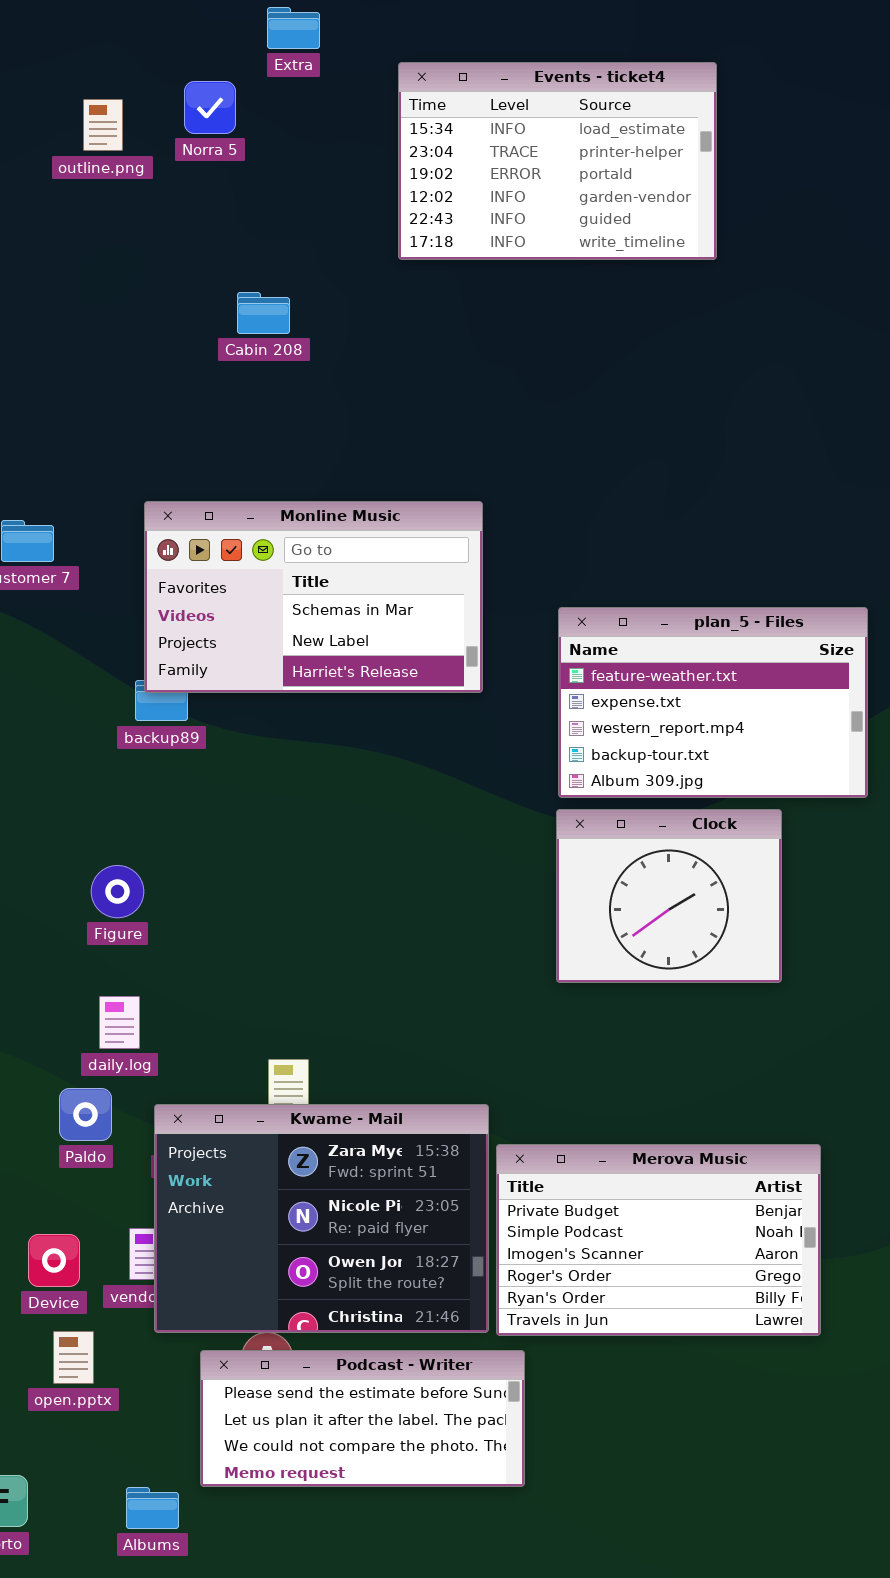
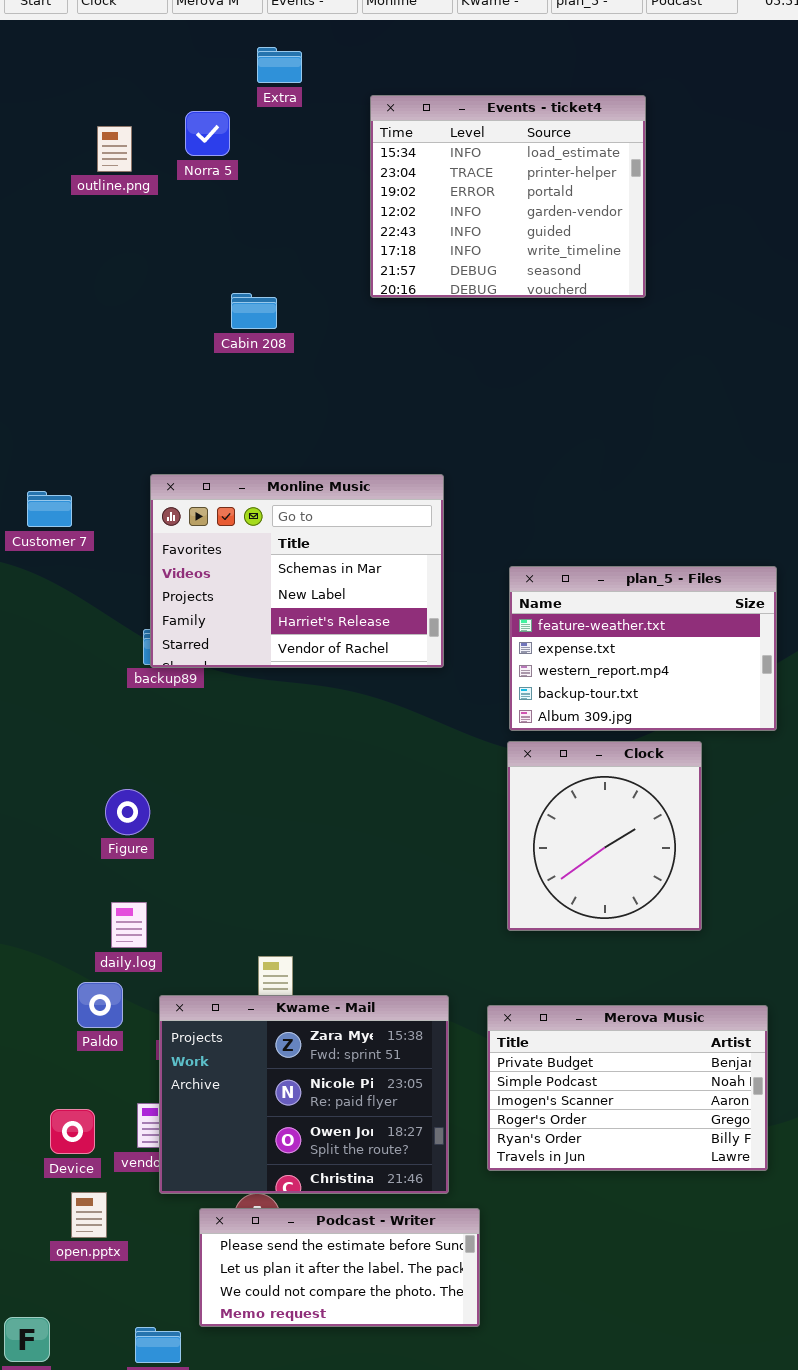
Events - ticket4: [398,62,717,260] -> [370,95,646,298], resized
Monline Music: [144,501,483,693] -> [150,474,444,668], resized
Clock: [556,809,782,983] -> [507,741,702,931], resized
Merova Music: [496,1144,821,1336] -> [487,1005,768,1171], moved

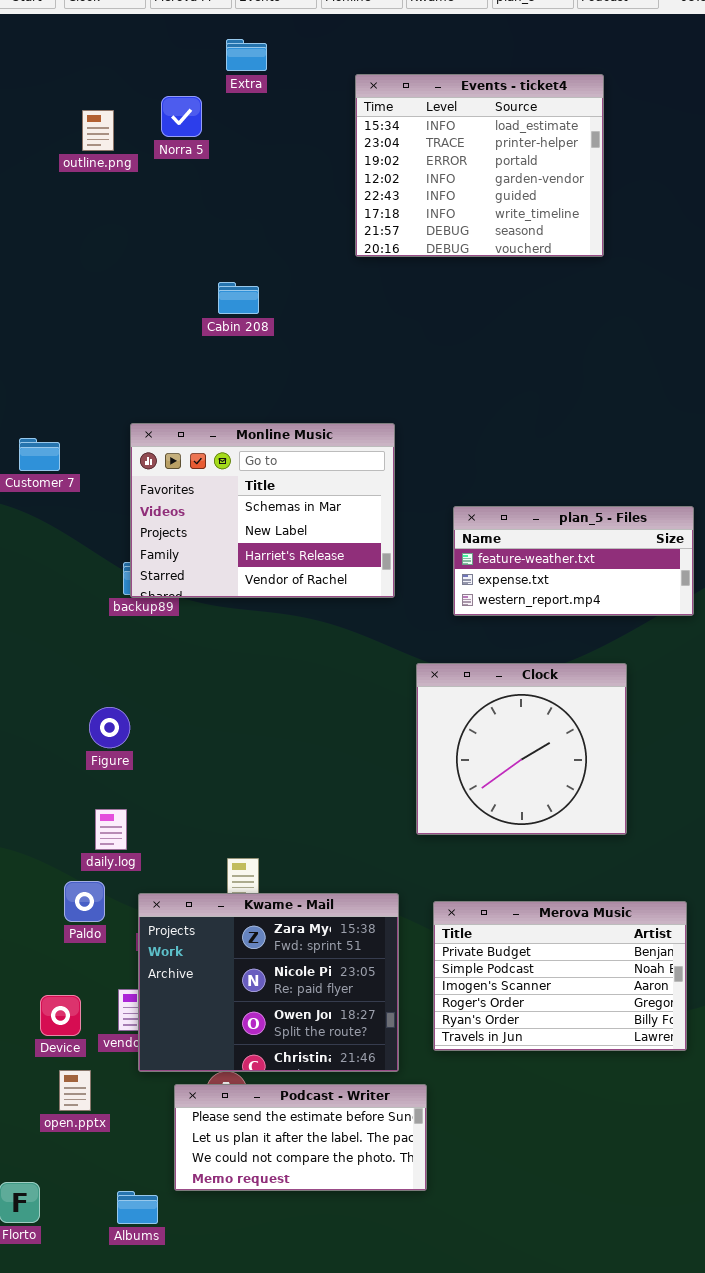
Events - ticket4: [370,95,646,298] -> [355,74,604,257], moved
Cabin 208: [231,293,277,329] -> [218,282,259,314], moved
plan_5 - Files: [509,566,777,731] -> [453,506,694,616], resized
Clock: [507,741,702,931] -> [416,663,627,835], resized

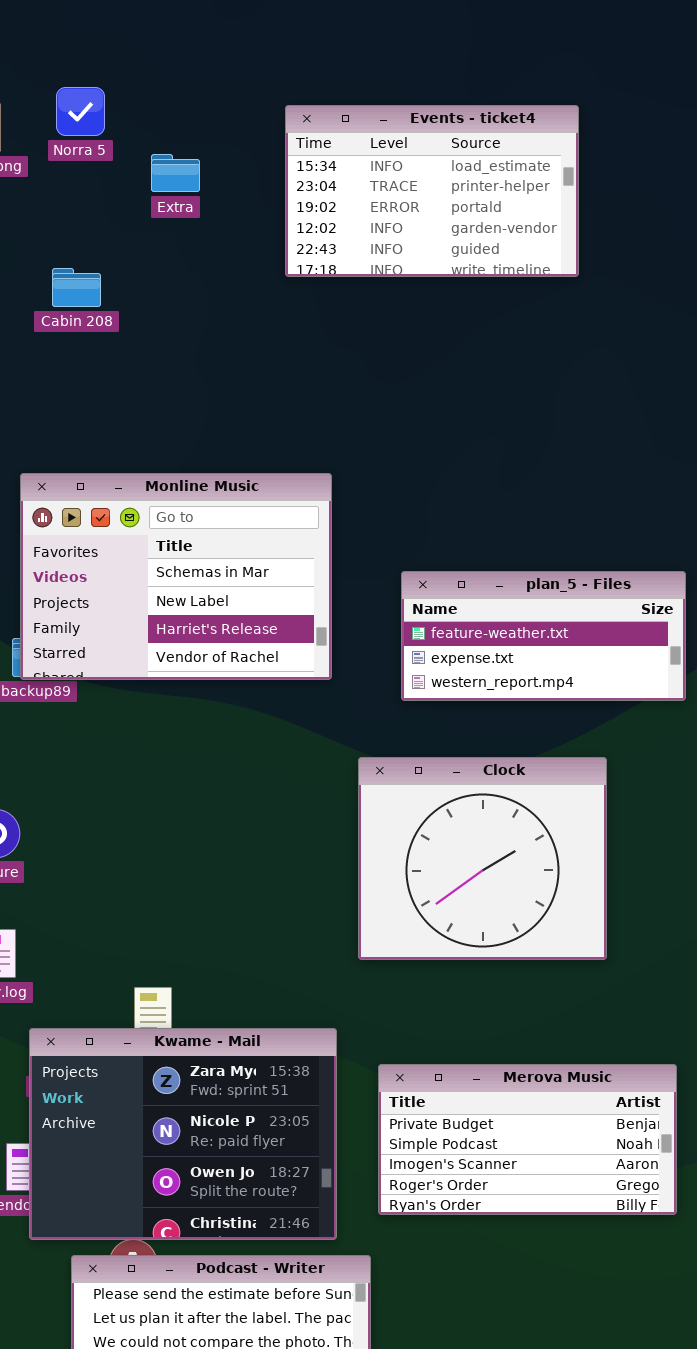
Extra: [226,39,267,71] -> [151,154,200,192], moved
Events - ticket4: [355,74,604,257] -> [285,105,579,277], resized
Cabin 208: [218,282,259,314] -> [52,268,101,307], moved
Merova Music: [433,901,687,1051] -> [378,1064,677,1215], resized

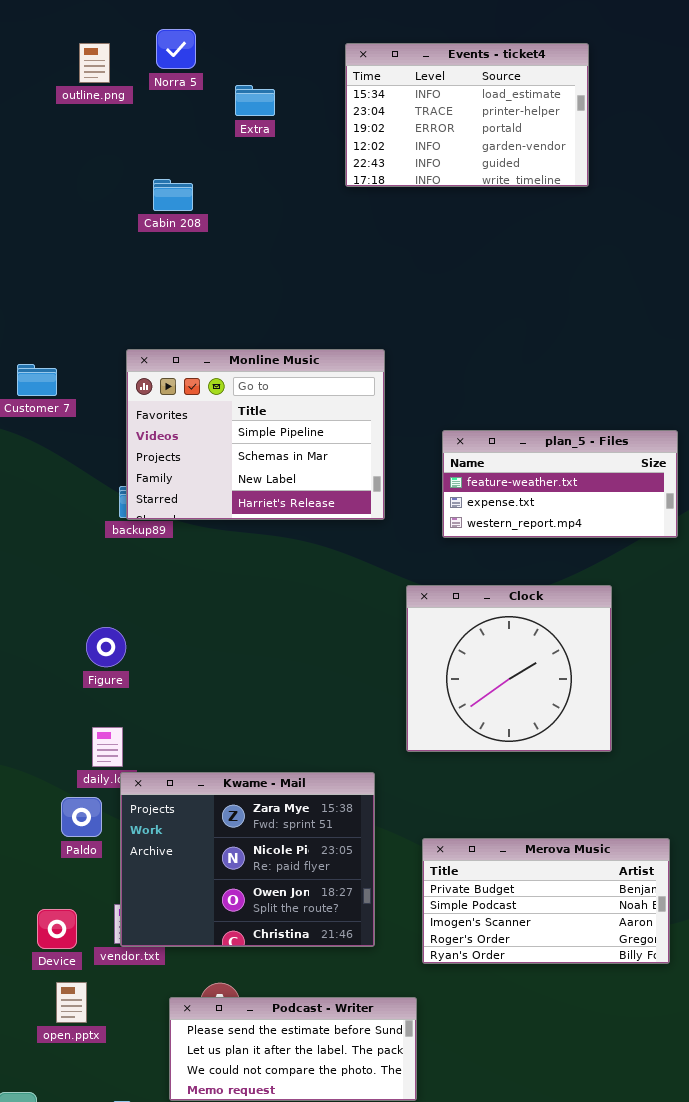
Monline Music: [20,473,332,680] -> [126,349,385,520], scrolled up 1 row
Kwame - Mail: [29,1028,337,1240] -> [120,772,375,947], moved

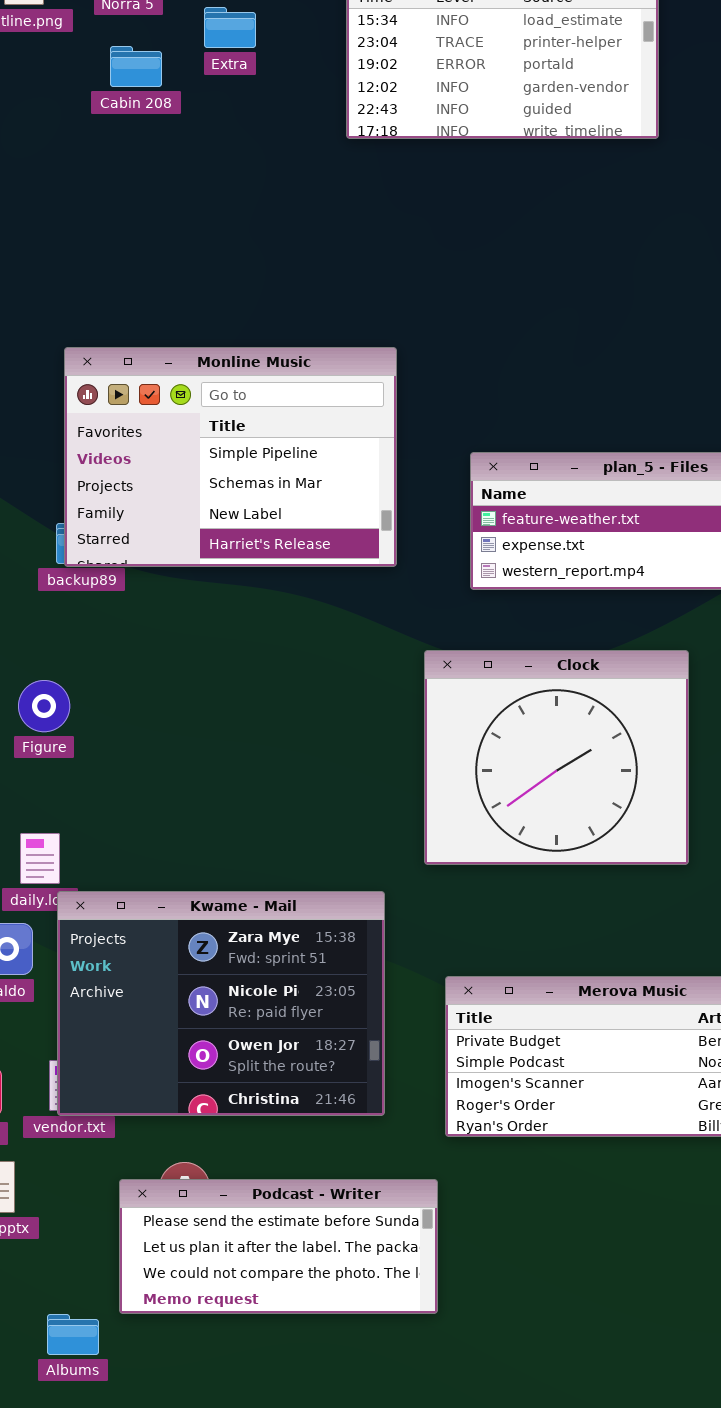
Cabin 208: [153,179,193,211] -> [110,46,162,87], moved
Figure: [86,627,126,667] -> [18,680,70,732], moved

